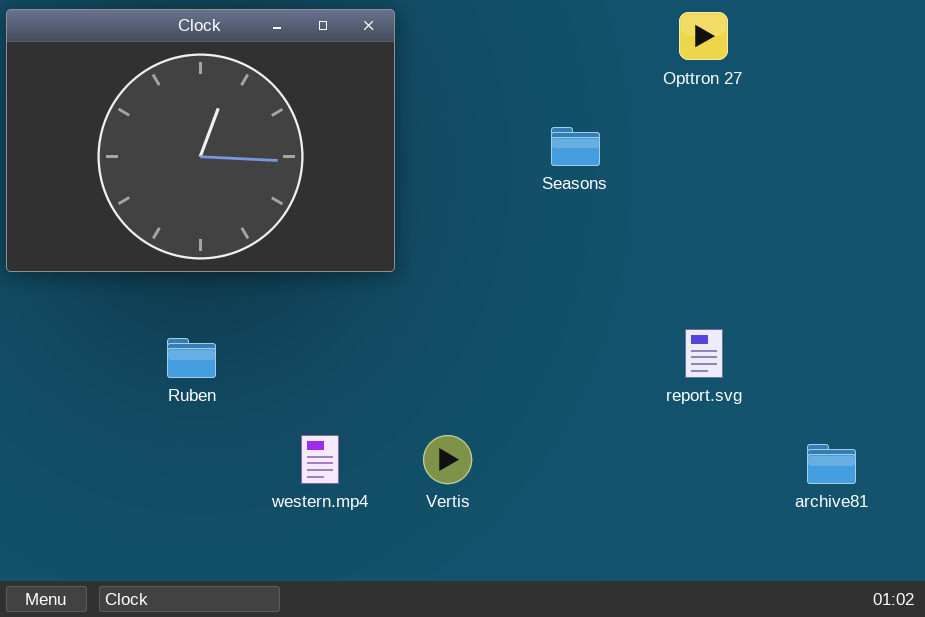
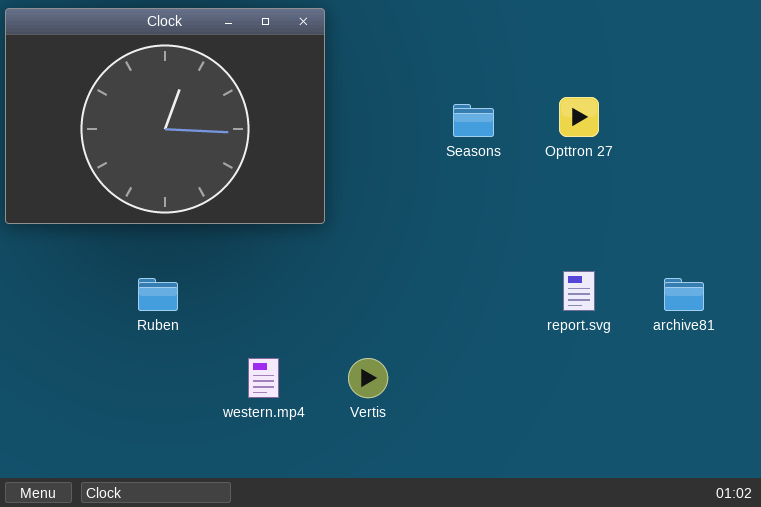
Opttron 27: [679,12,728,60] -> [559,97,599,137], moved
archive81: [807,444,856,484] -> [664,278,704,311], moved

